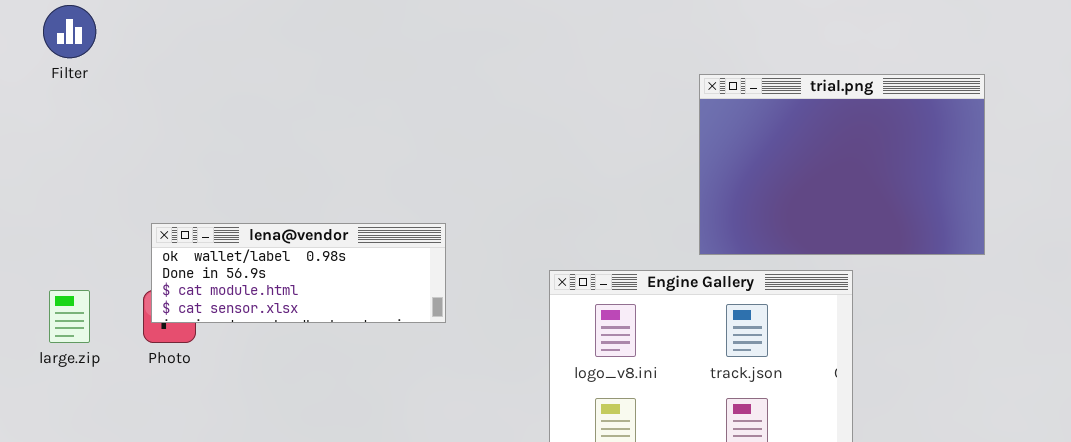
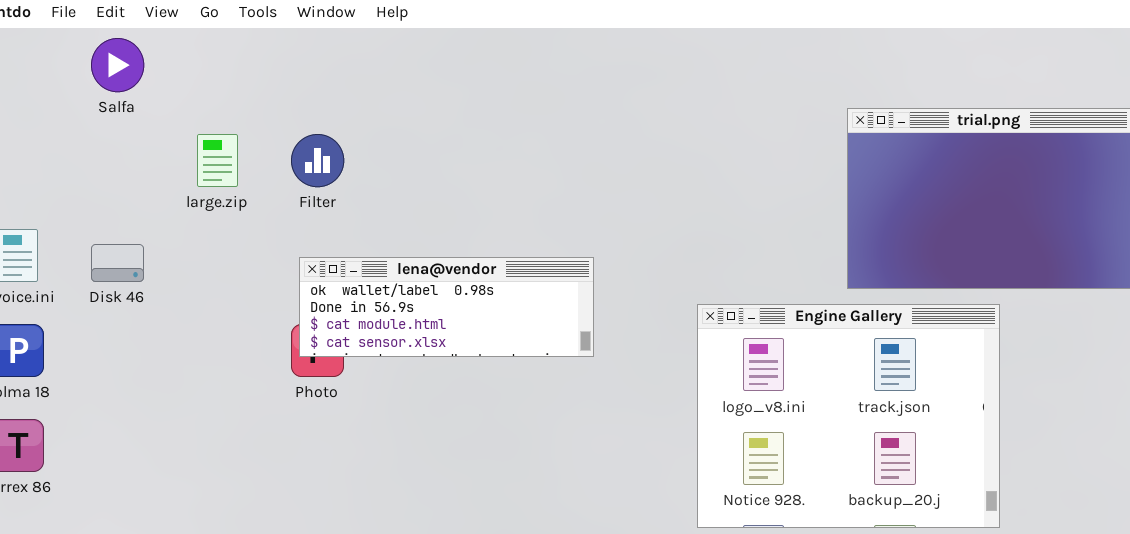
Filter: [43,5,96,58] -> [291,134,344,187], moved
large.zip: [49,290,90,343] -> [197,134,238,187], moved

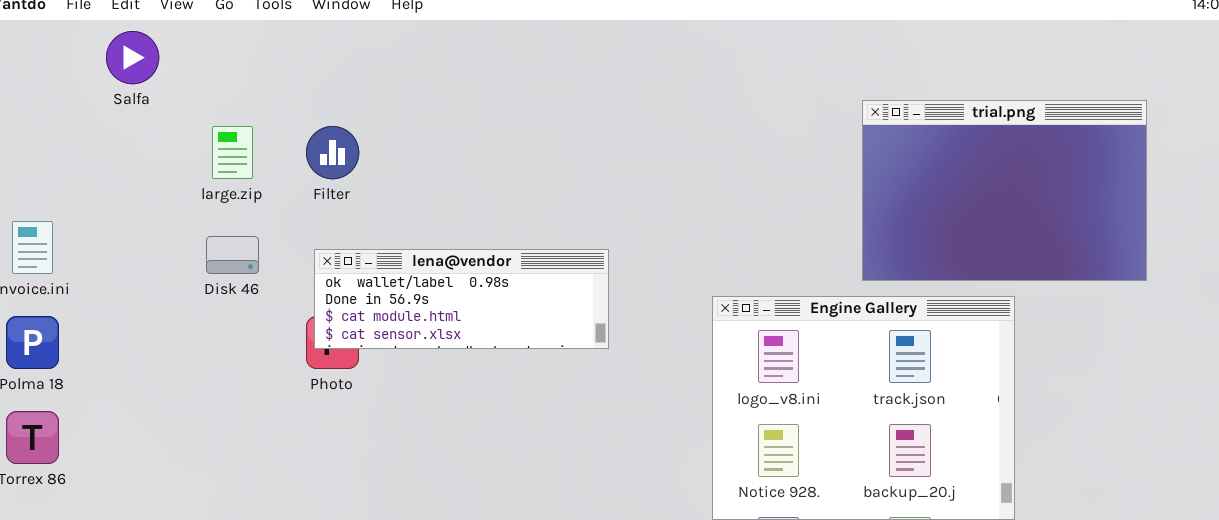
Disk 46: [91,244,144,282] -> [206,236,259,274], moved

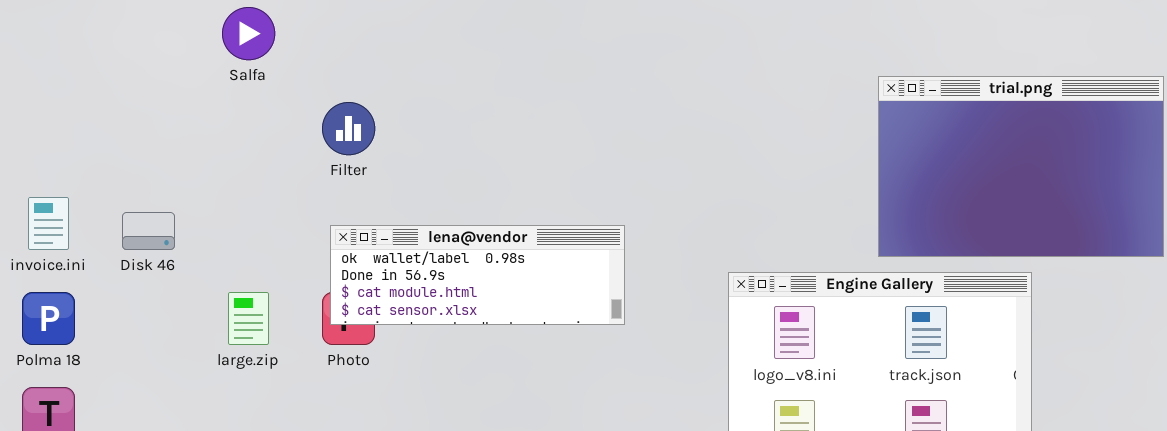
Salfa: [106,31,159,84] -> [222,7,275,60], moved
large.zip: [212,126,253,179] -> [228,292,269,345], moved
Disk 46: [206,236,259,274] -> [122,212,175,250], moved

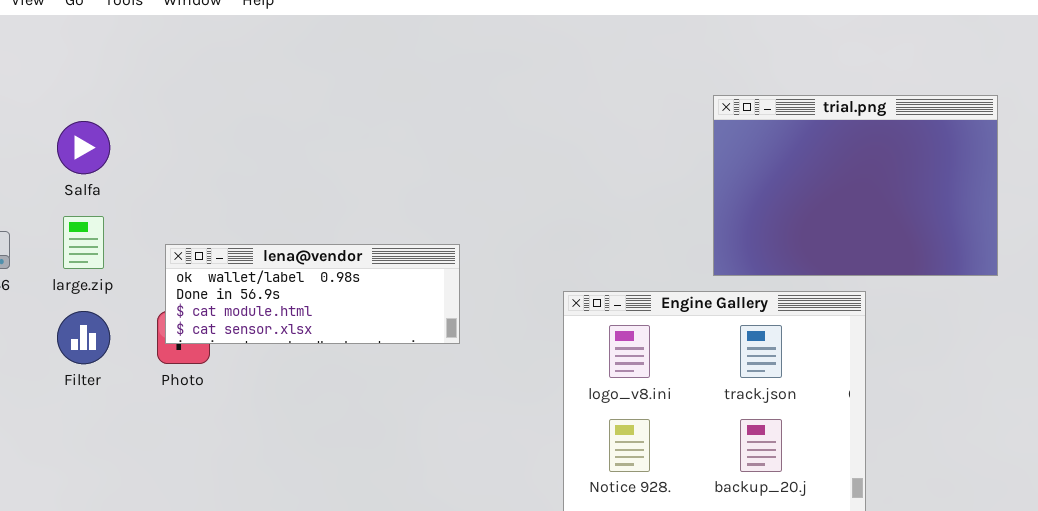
Salfa: [222,7,275,60] -> [57,121,110,174], moved
Filter: [322,102,375,155] -> [57,311,110,364], moved
large.zip: [228,292,269,345] -> [63,216,104,269], moved

